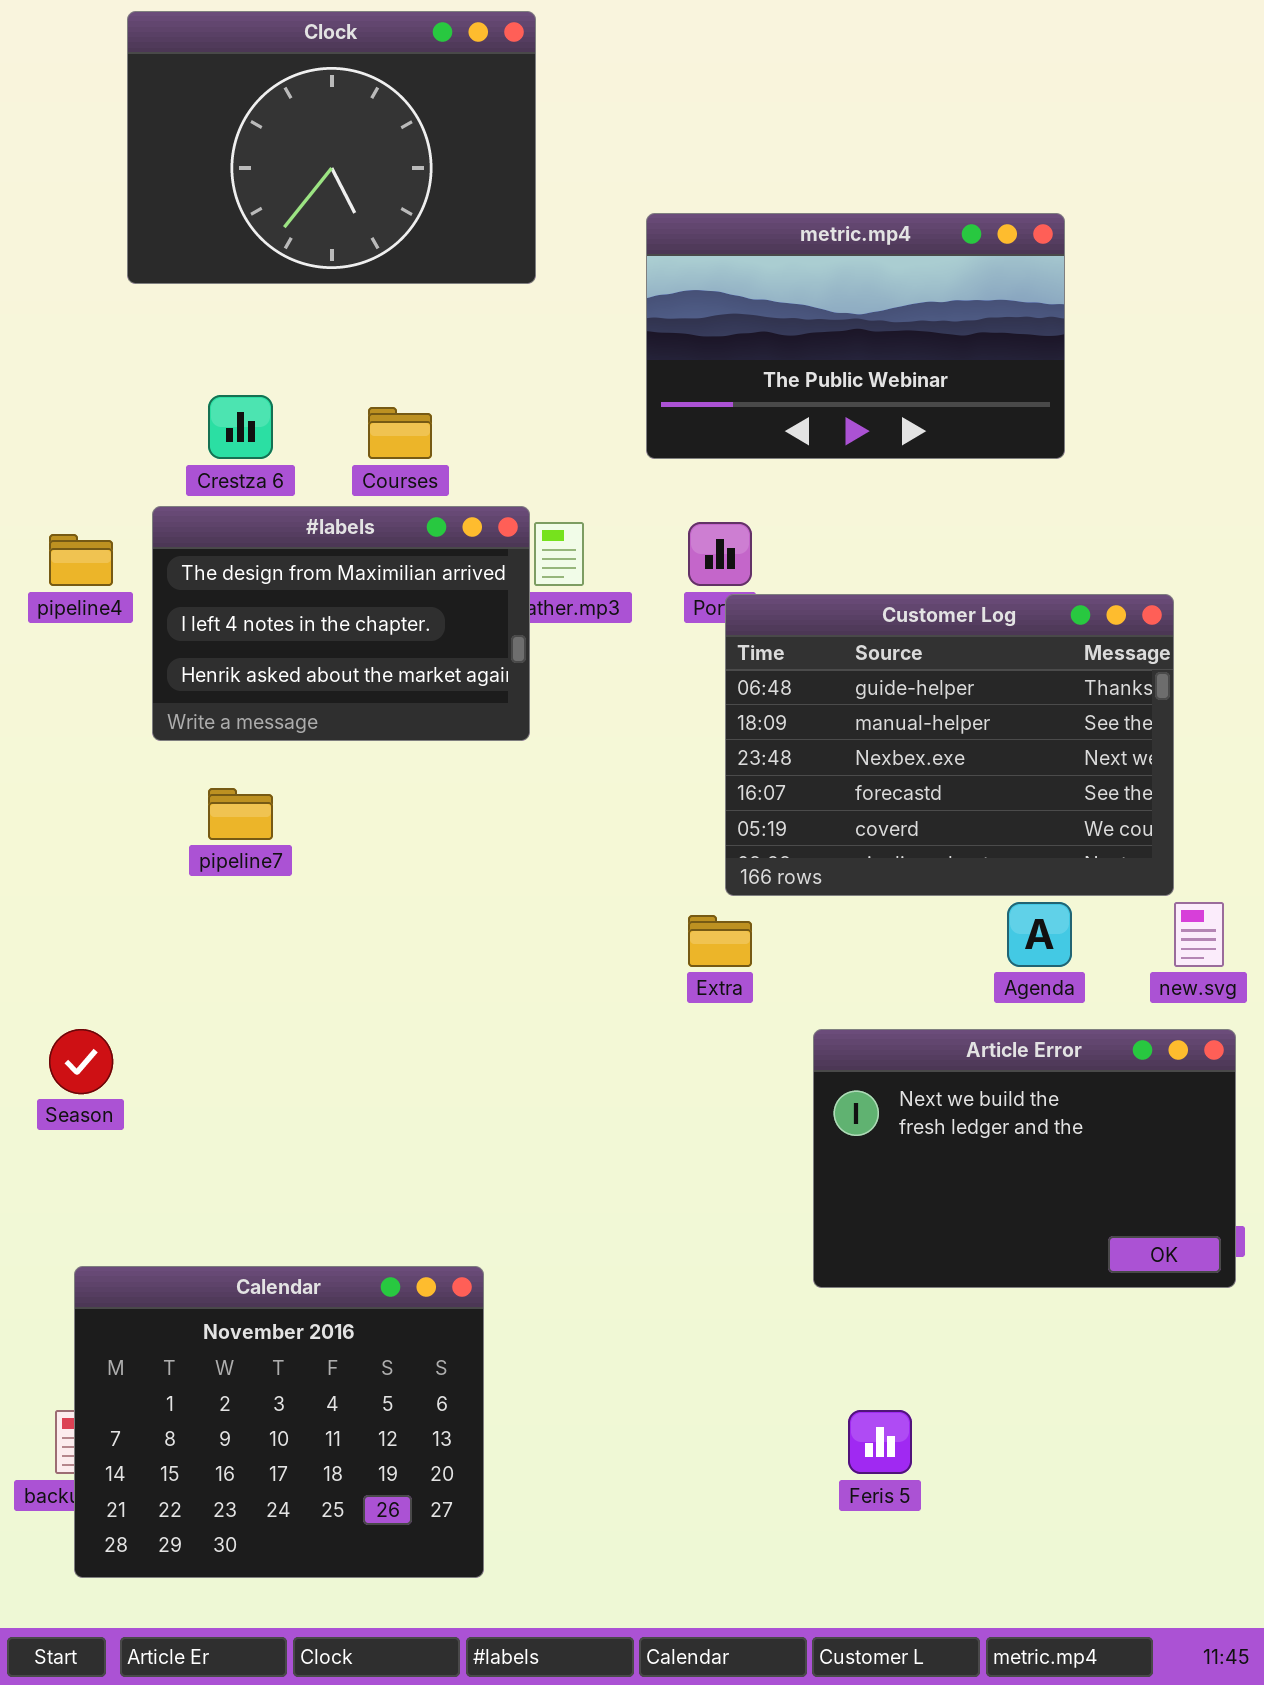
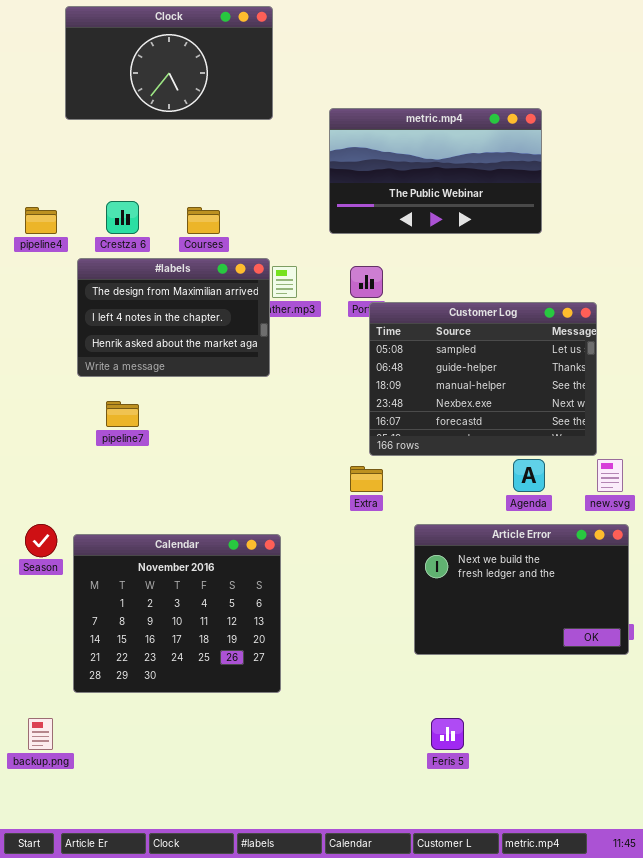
Clock: [127,11,536,284] -> [65,6,273,120], resized
pipeline4: [49,534,113,586] -> [25,207,57,234], moved
Customer Log: [725,594,1174,896] -> [369,302,597,456], scrolled up 1 row
Calendar: [74,1266,484,1578] -> [73,534,281,693], moved

